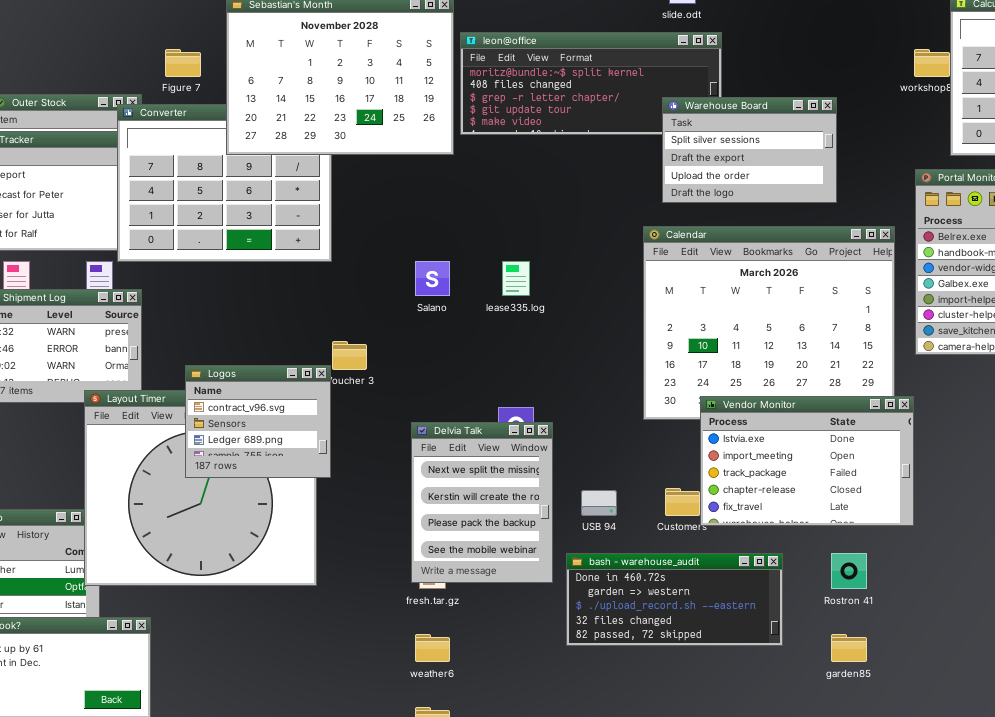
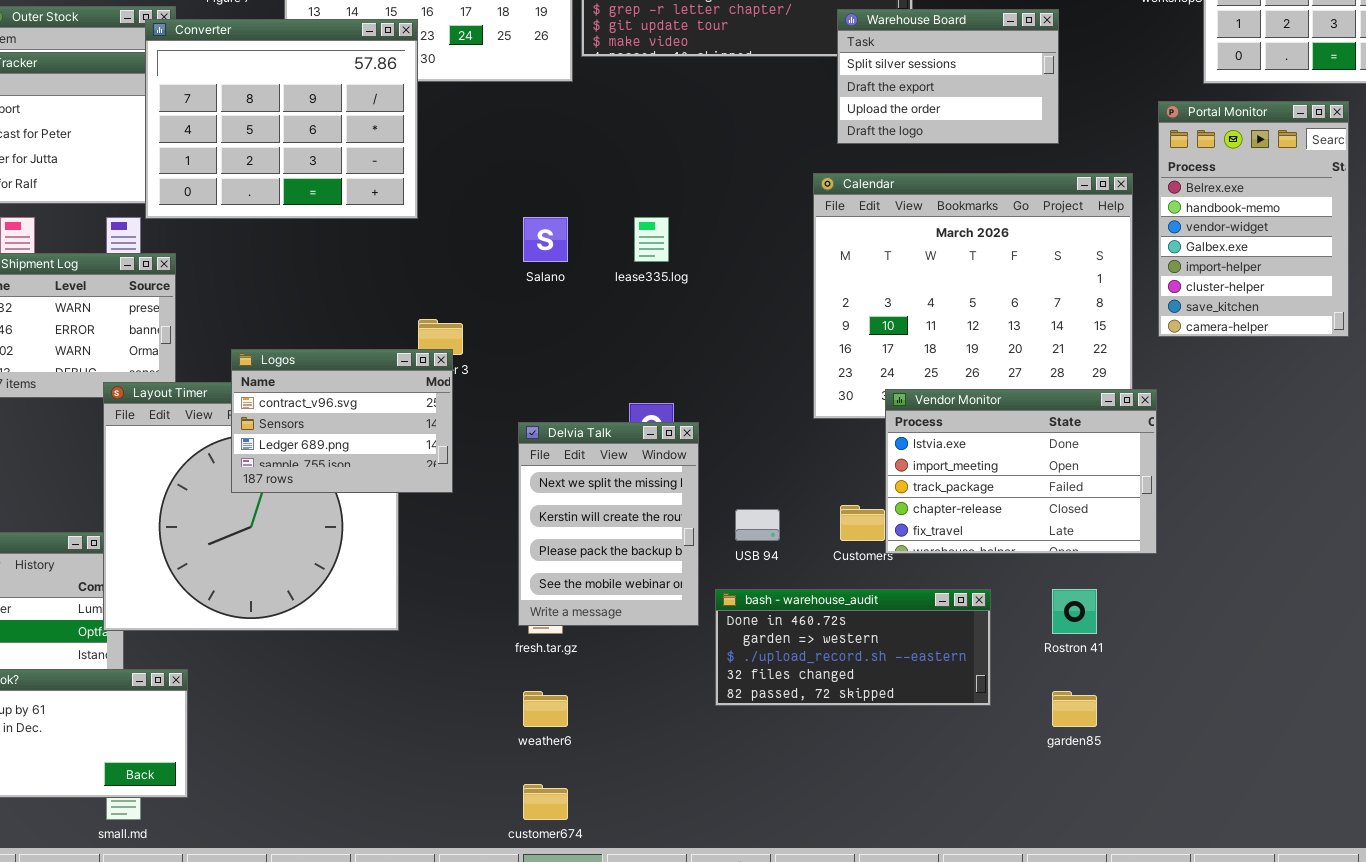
Converter: [117,104,332,262] -> [145,19,418,219], raised
Logos: [185,365,331,478] -> [231,349,453,493], resized

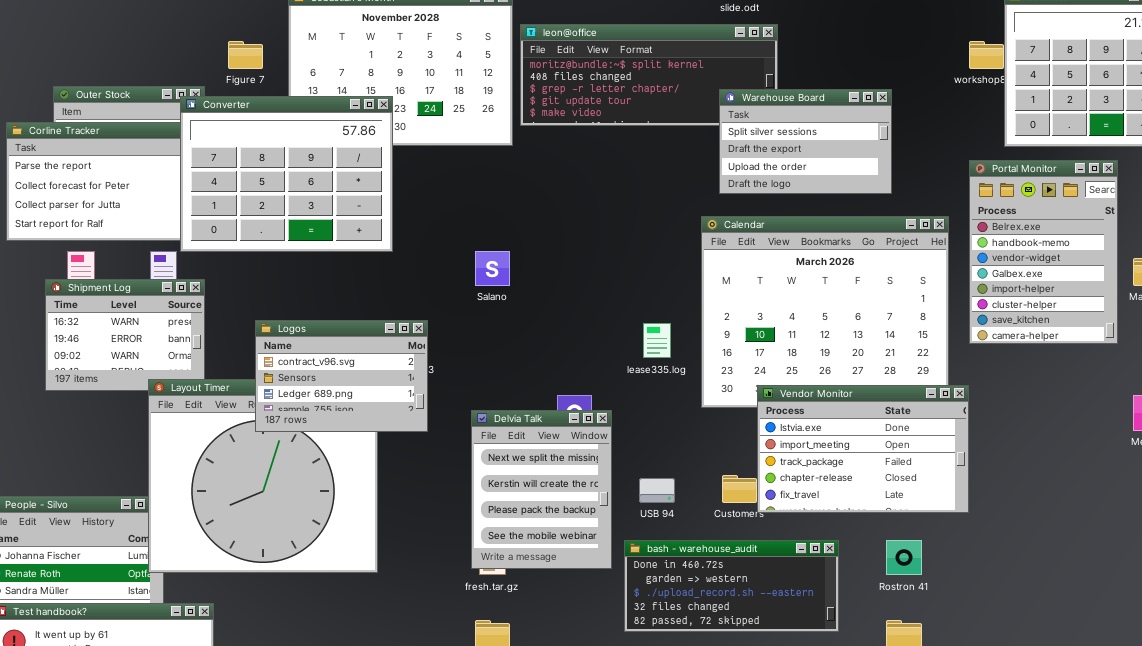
lease335.log: [634,217,669,262] -> [643,323,671,358], moved
Logos: [231,349,453,493] -> [255,320,428,432], moved

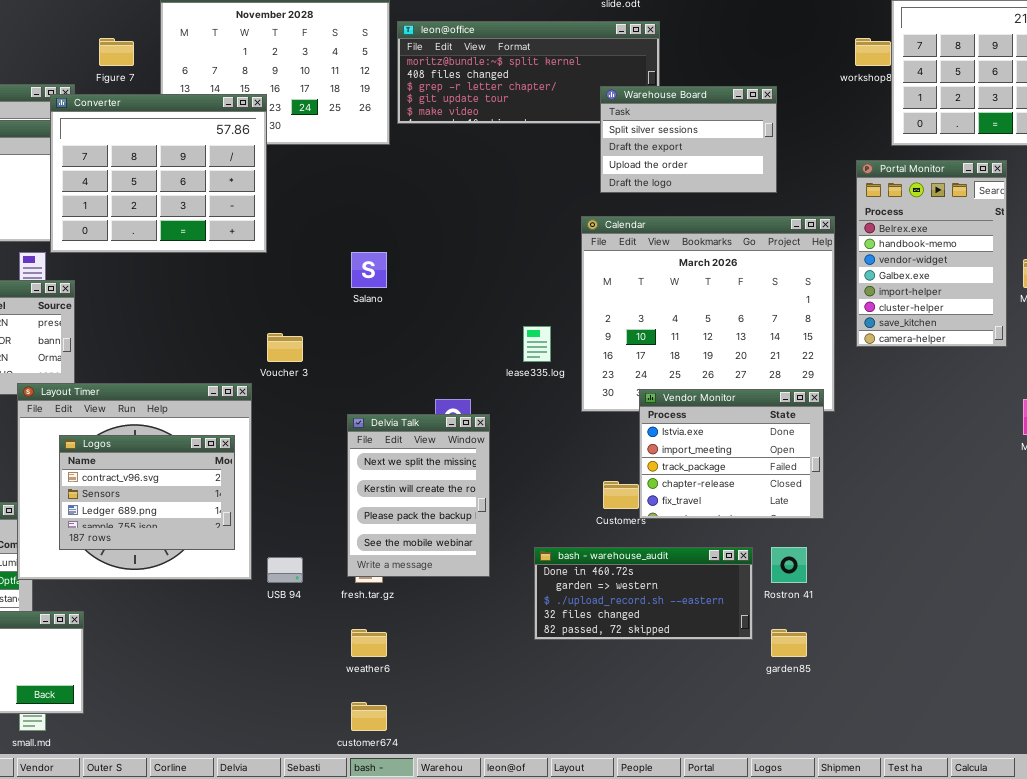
Logos: [255,320,428,432] -> [59,435,235,550], moved
Vendor Monitor: [757,385,969,513] -> [639,389,824,519], resized
USB 94: [639,478,675,503] -> [267,557,303,583], moved
bash - warehouse_audit: [624,540,839,632] -> [534,547,753,640], moved

